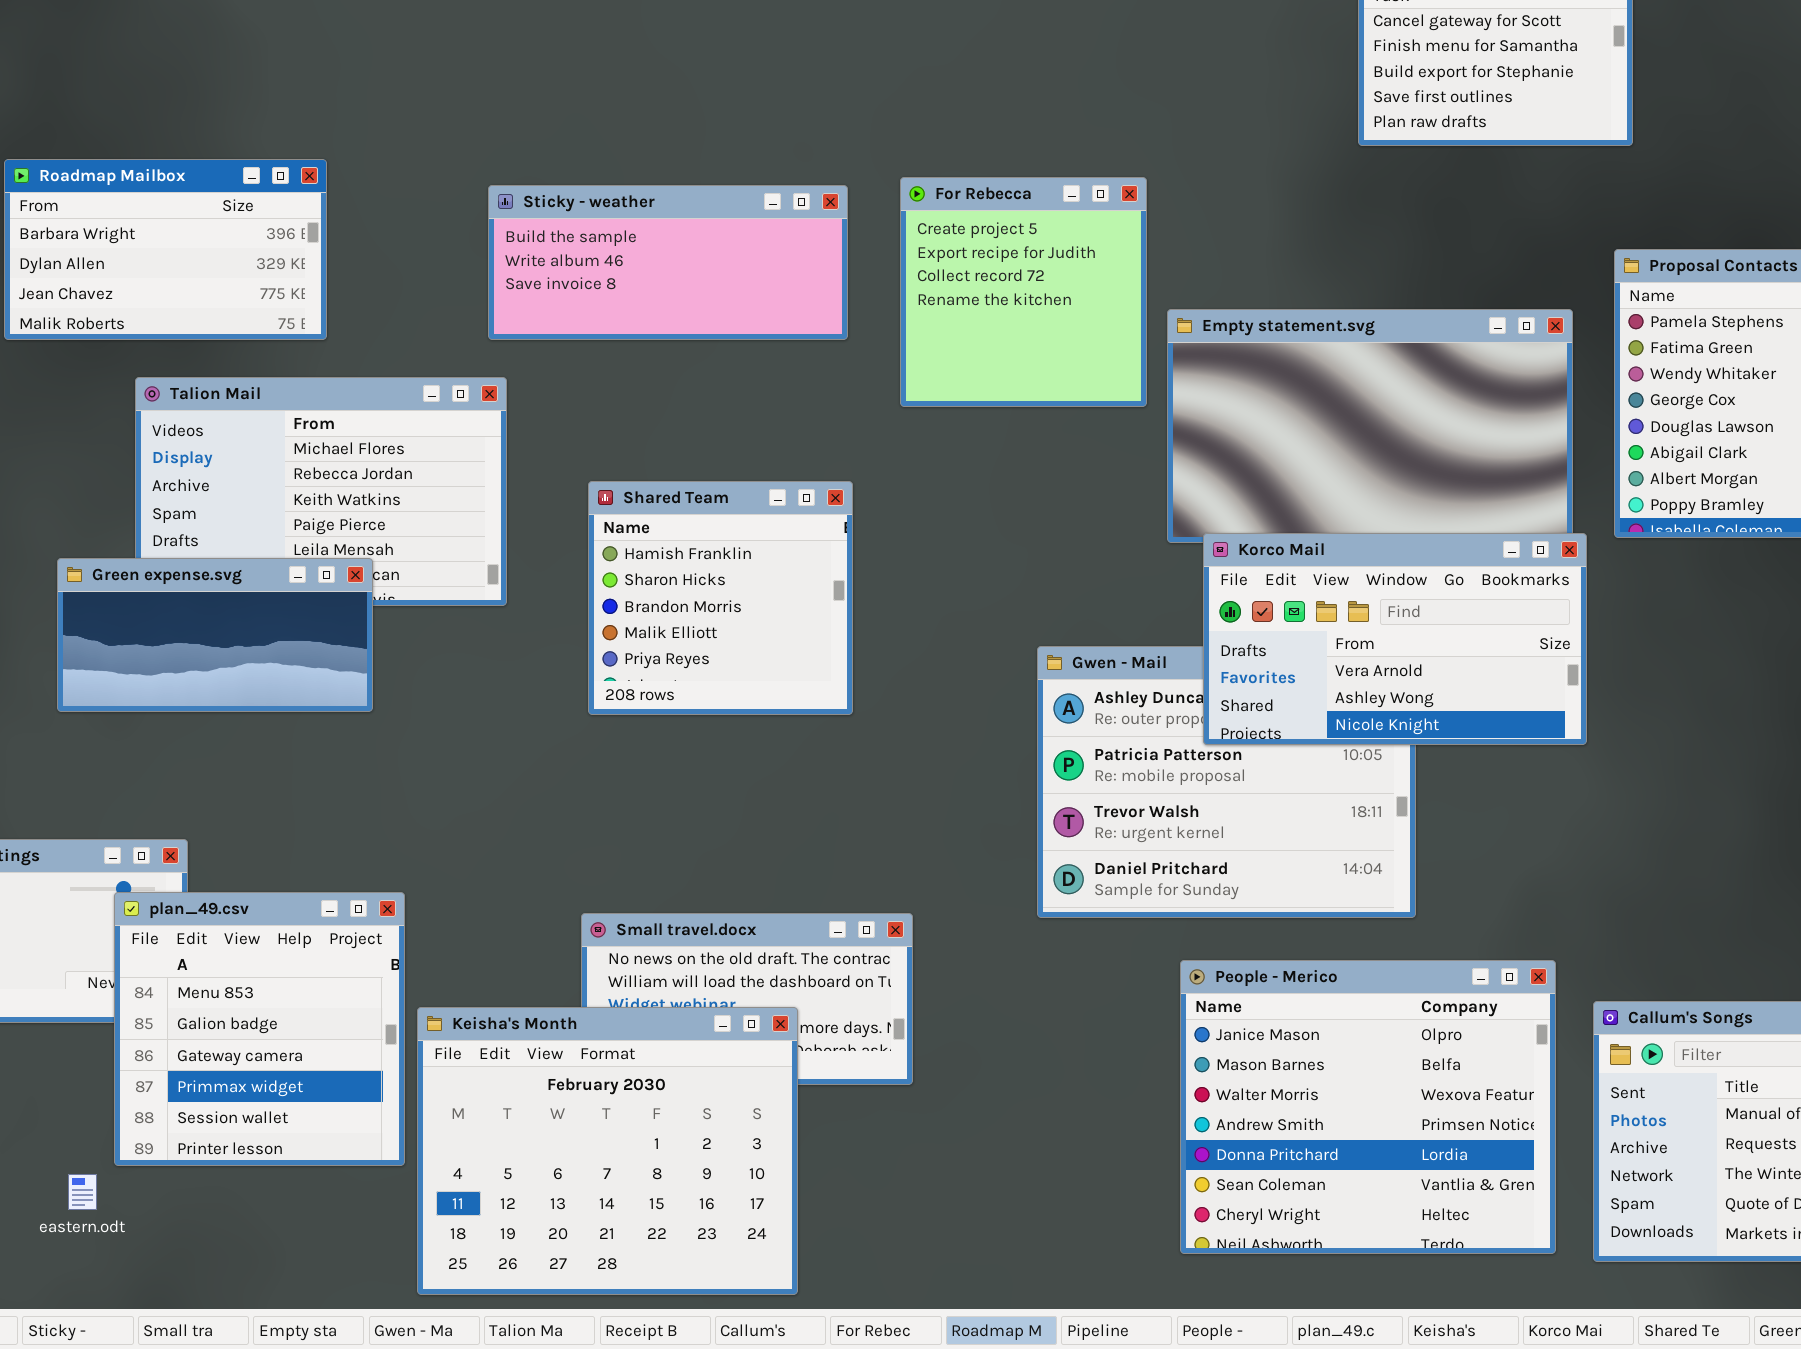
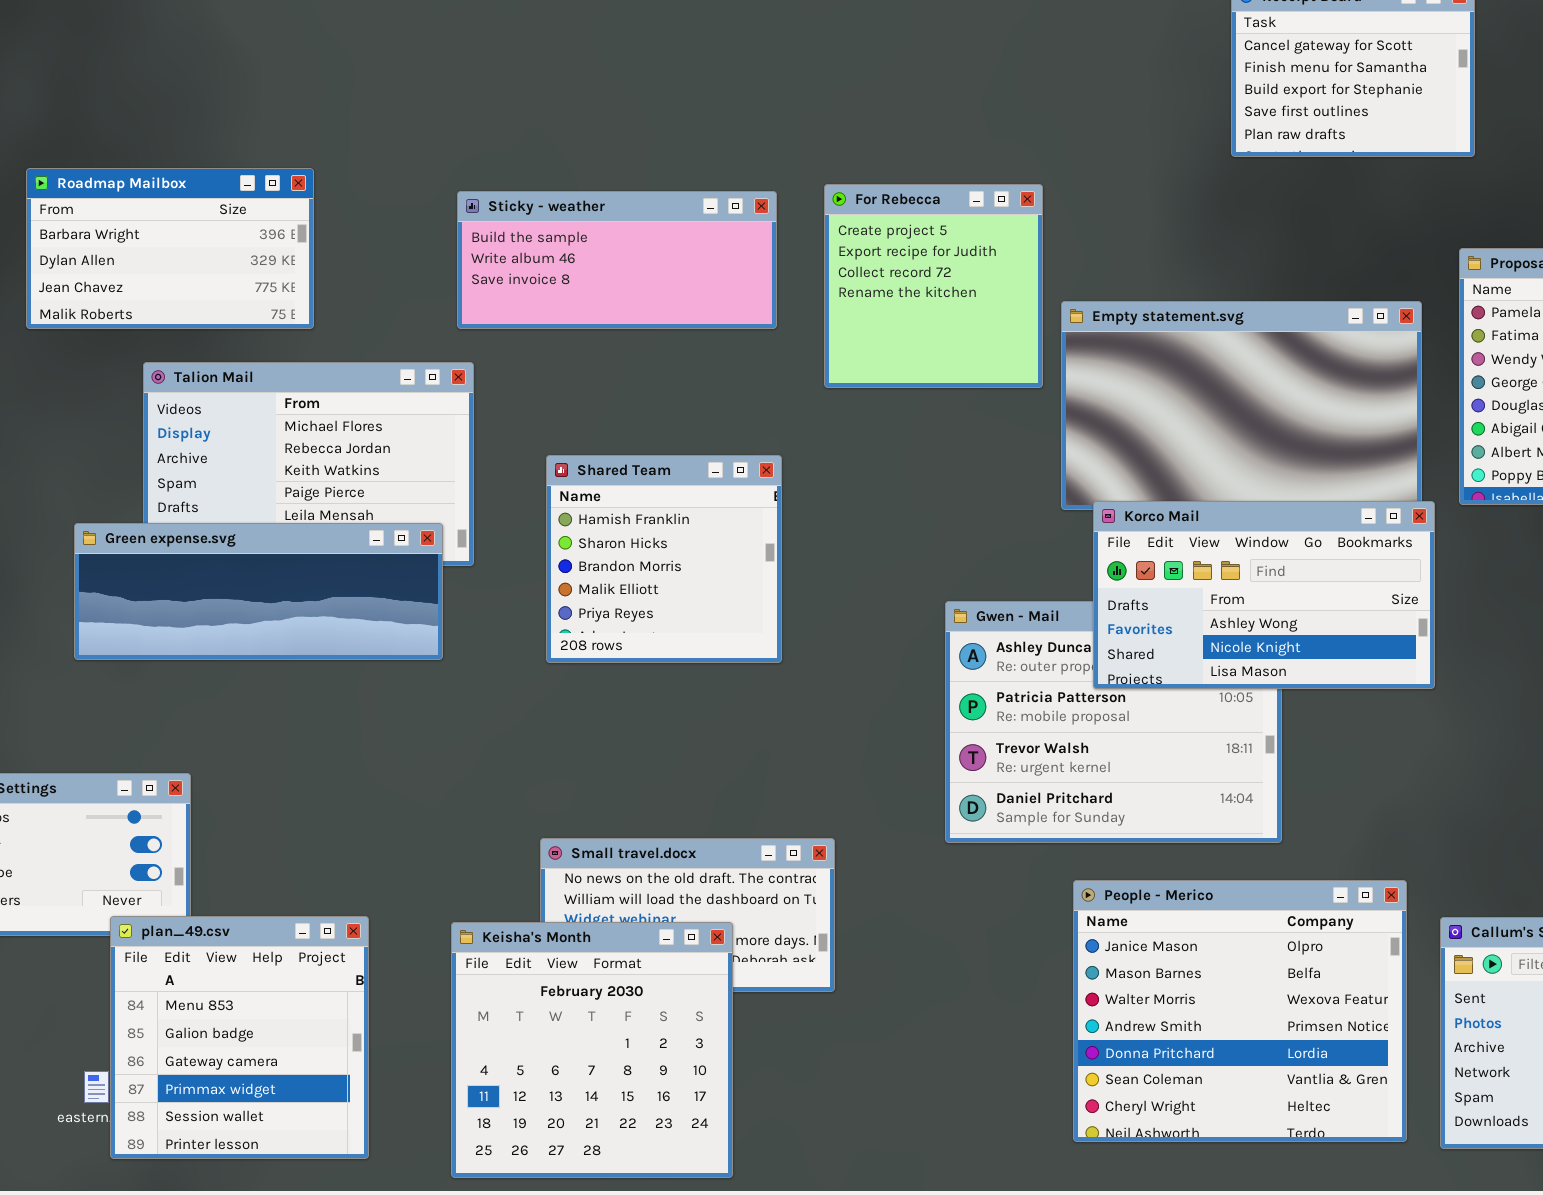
Korco Mail: [1203,533,1587,745] -> [1093,501,1435,689], scrolled down 1 row
Green expense.svg: [57,558,373,712] -> [74,523,443,660], resized
plan_49.csv: [114,892,405,1166] -> [110,916,369,1159], moved
Keisha's Month: [417,1007,798,1295] -> [451,922,733,1178], resized

